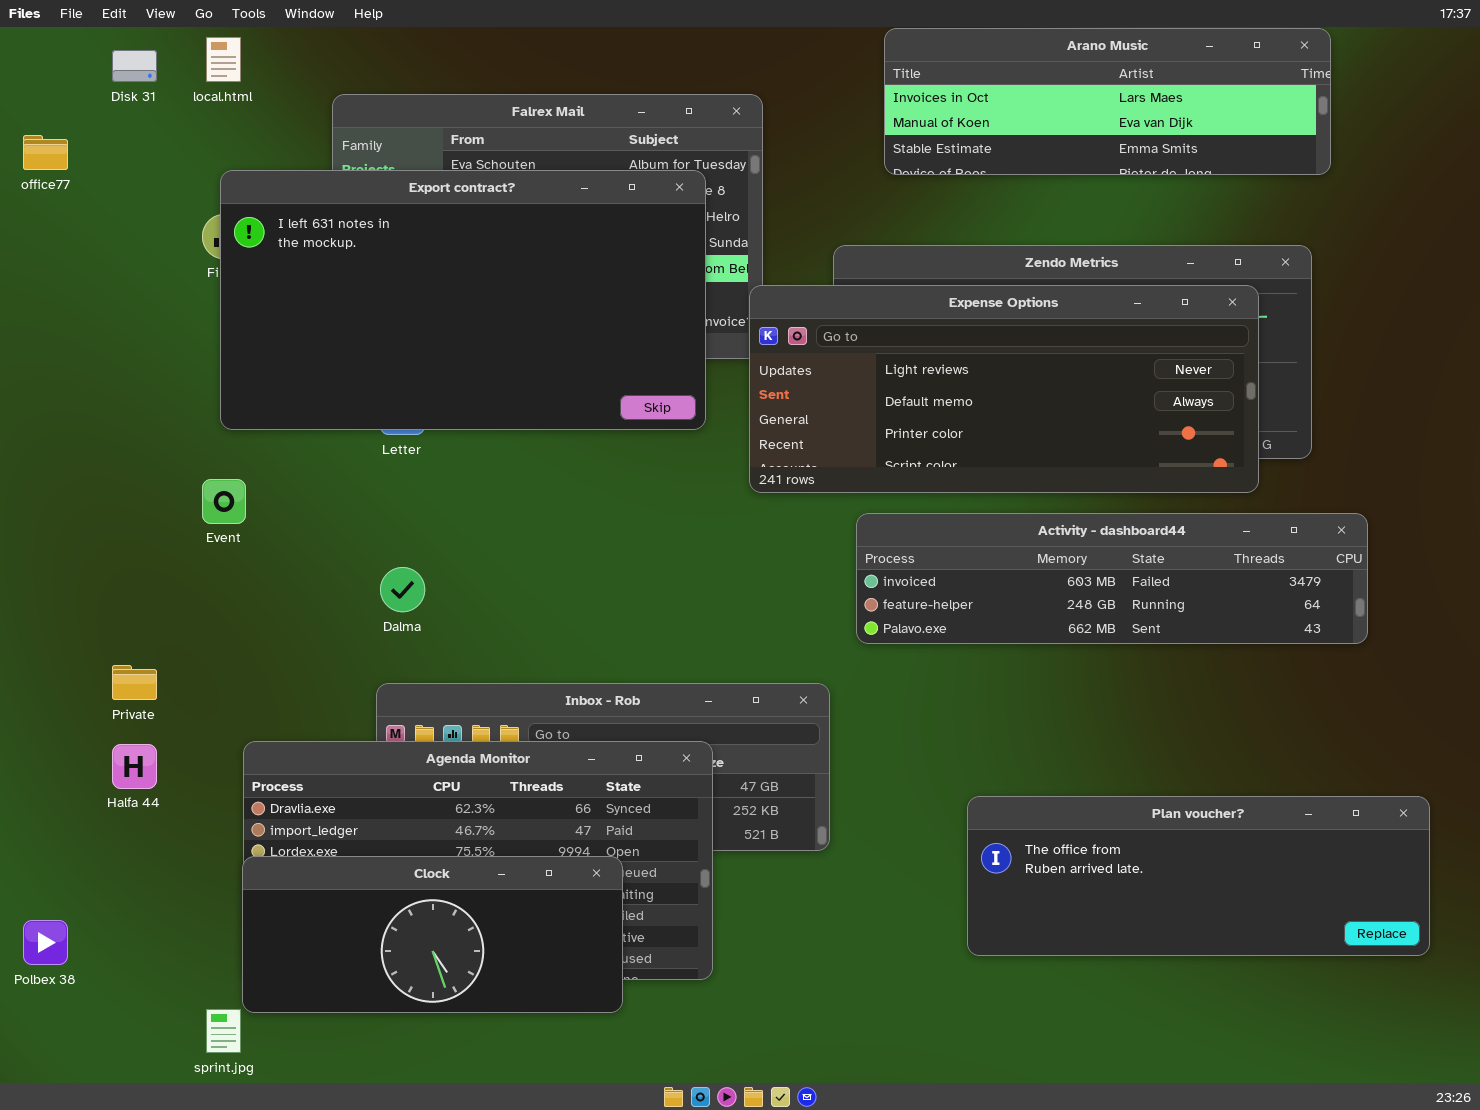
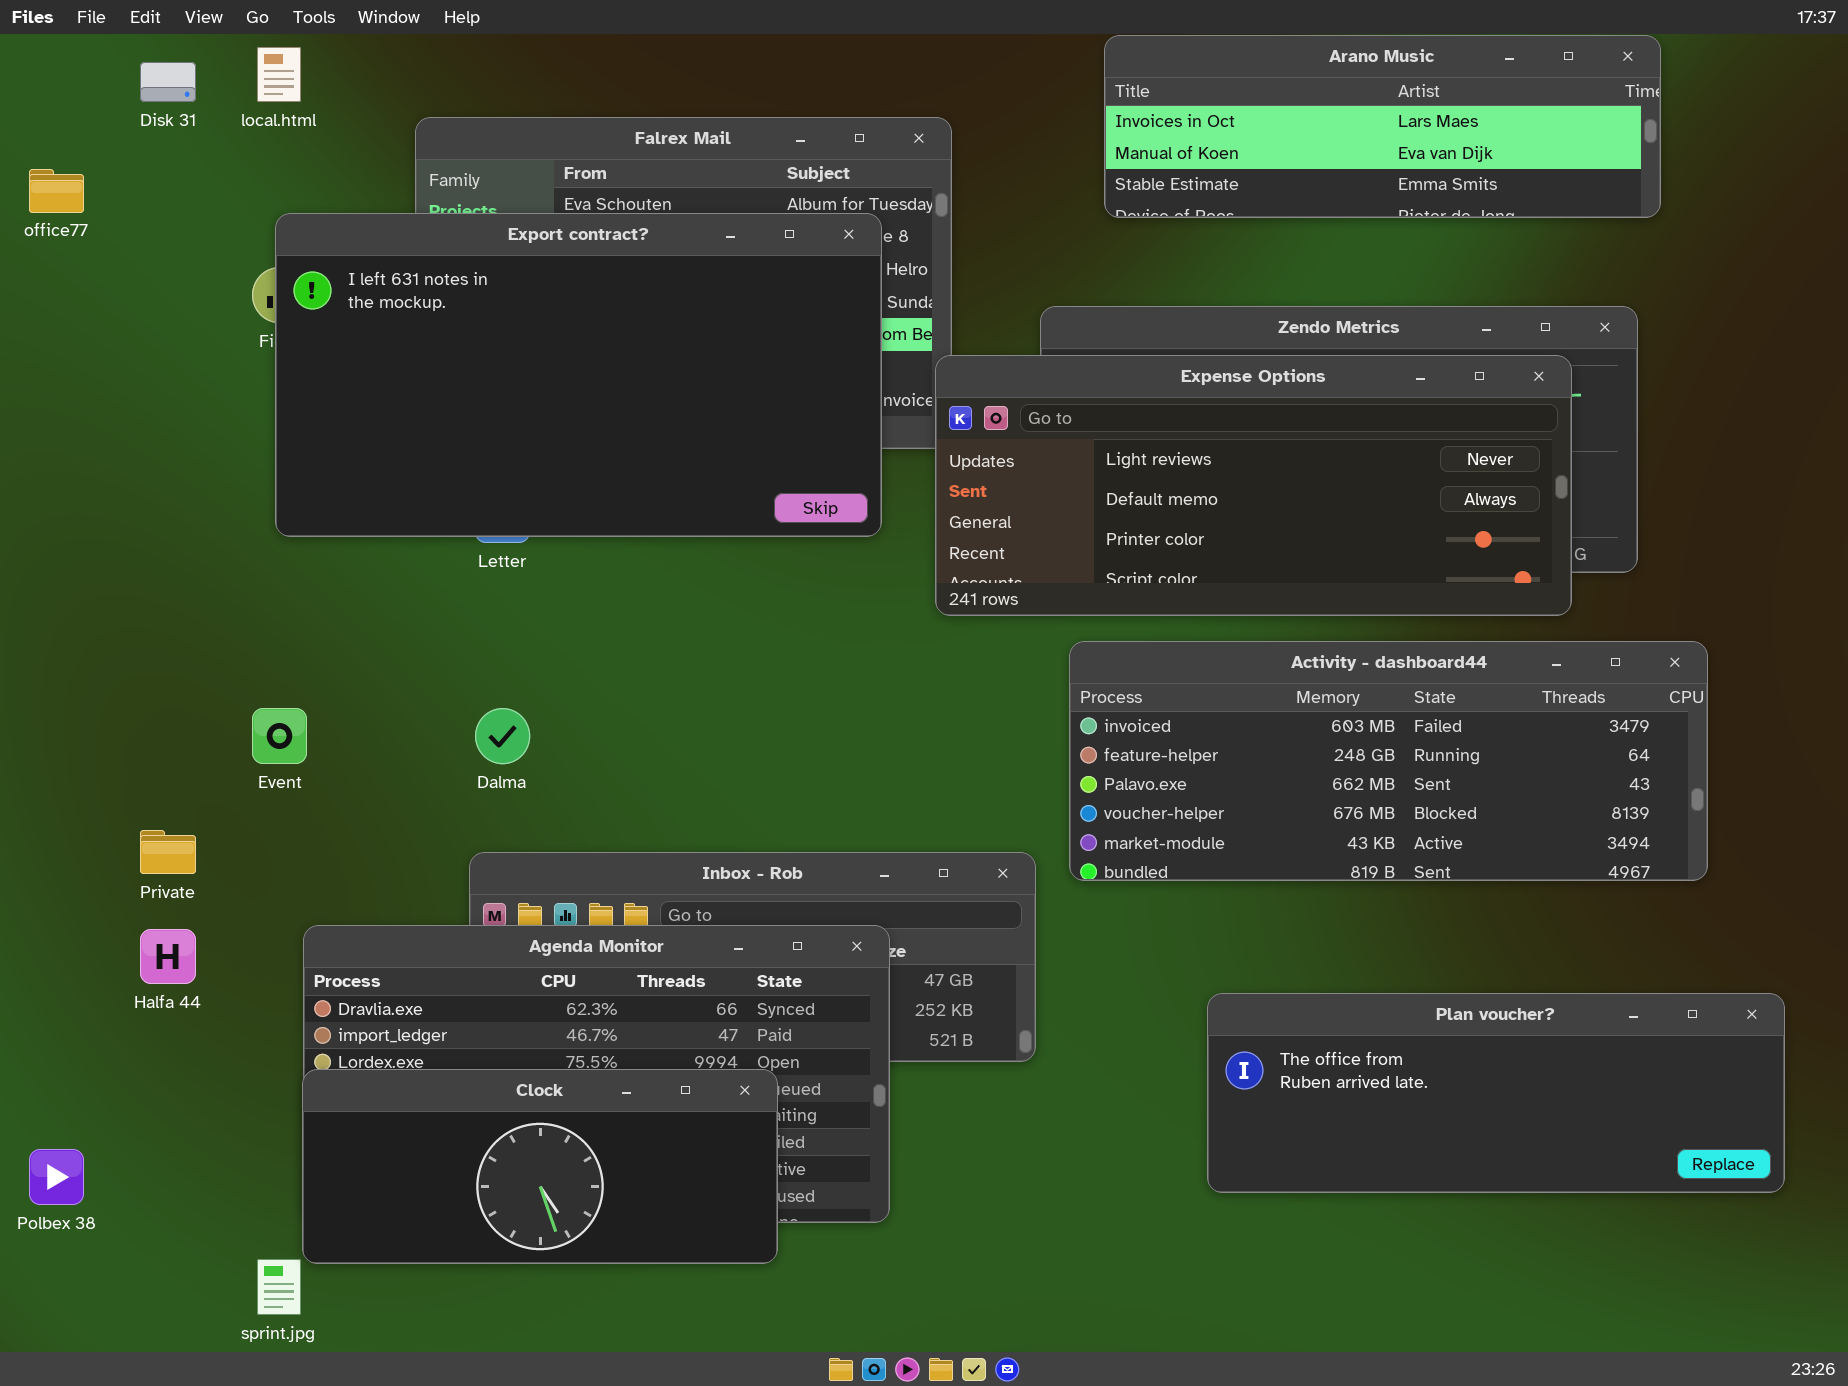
Event: [202,479,246,524] -> [252,708,307,764], moved
Activity - dashboard44: [856,513,1368,644] -> [1069,641,1708,881], resized

